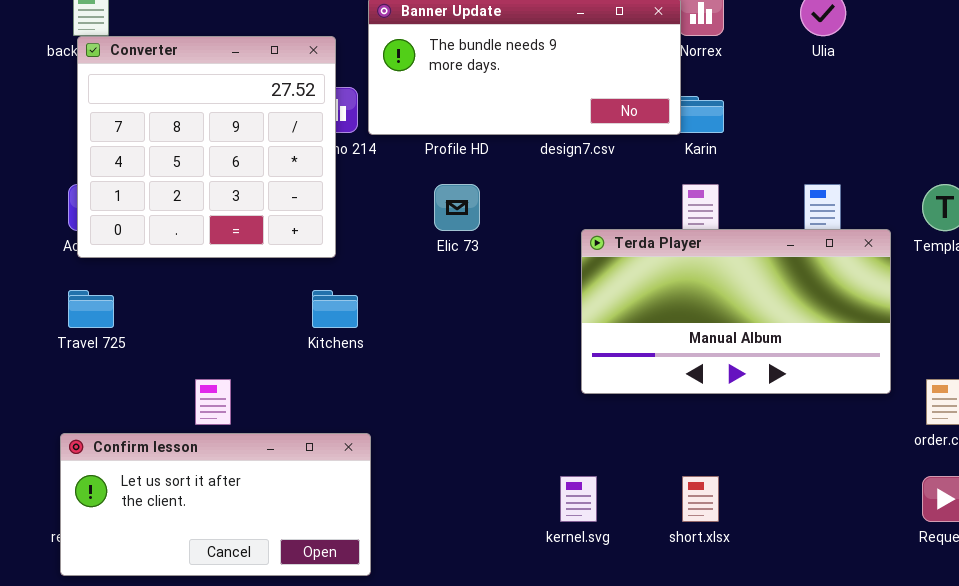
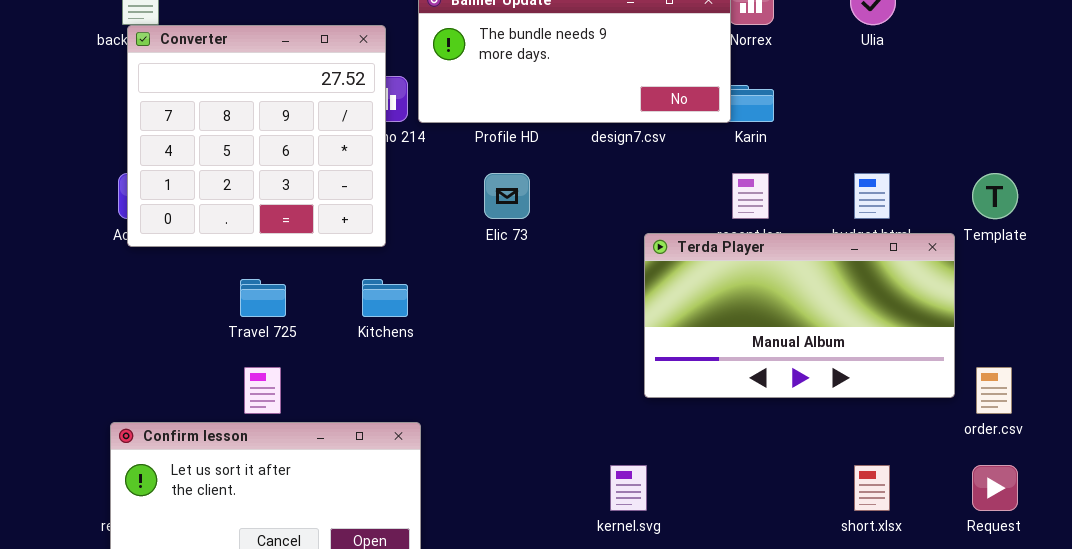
Terda Player: [581,229,891,394] -> [644,233,955,398], moved
Travel 725: [68,290,114,328] -> [240,279,286,317], moved
short.xlsx: [682,476,719,522] -> [854,465,890,511], moved

